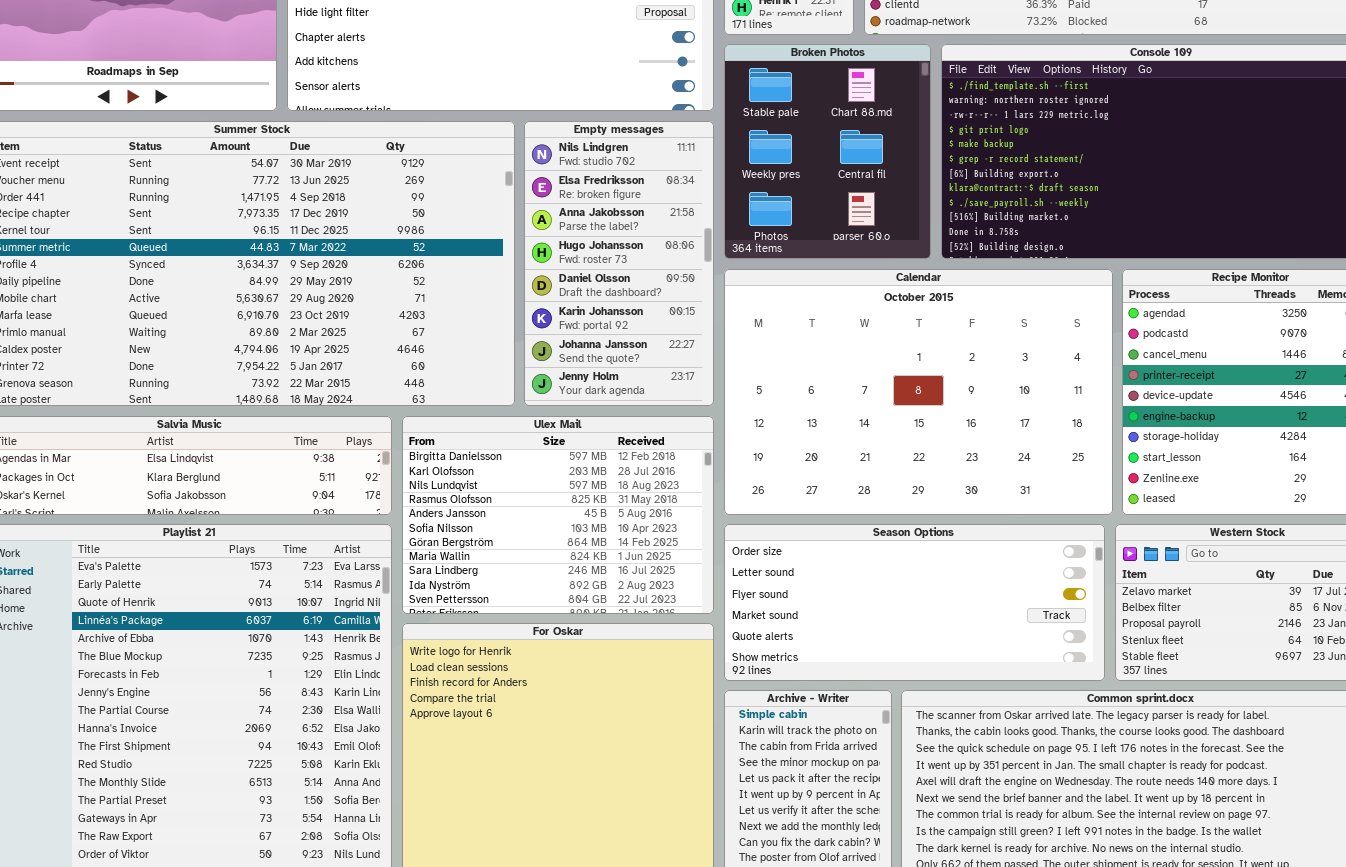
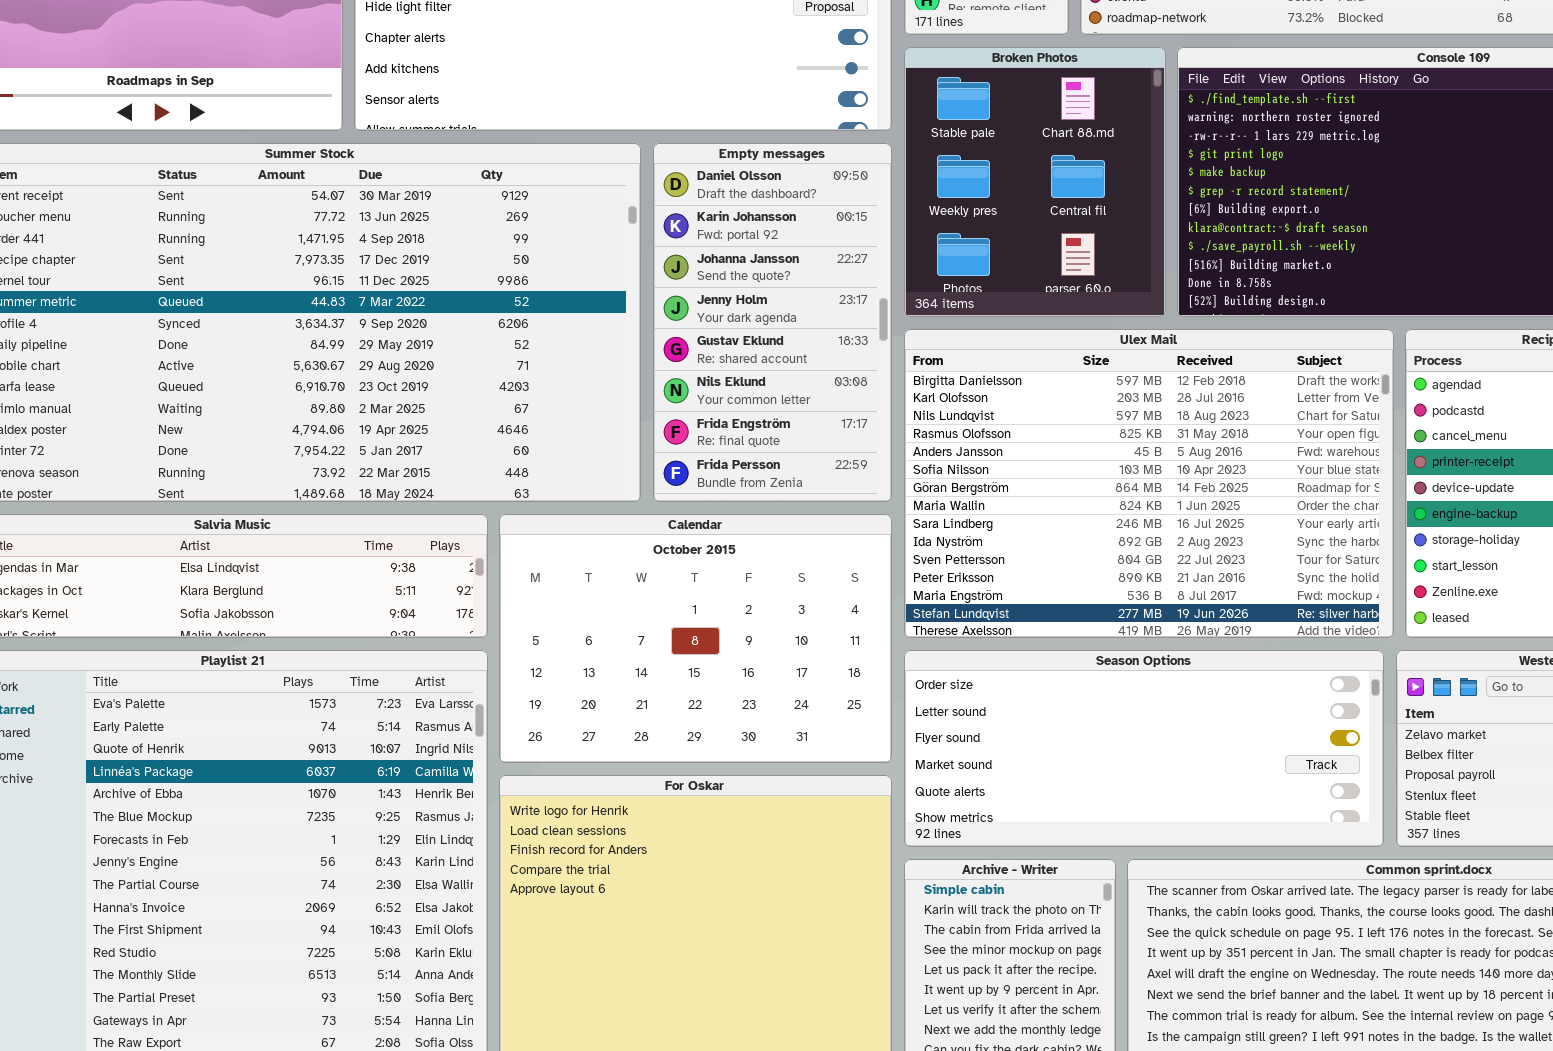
Empty messages: [524,121,714,406] -> [653,143,892,502], scrolled down 4 rows
Calendar: [724,269,1113,515] -> [499,514,892,763], moved, resized
Ulex Mail: [402,416,714,614] -> [904,329,1394,638], moved, resized

